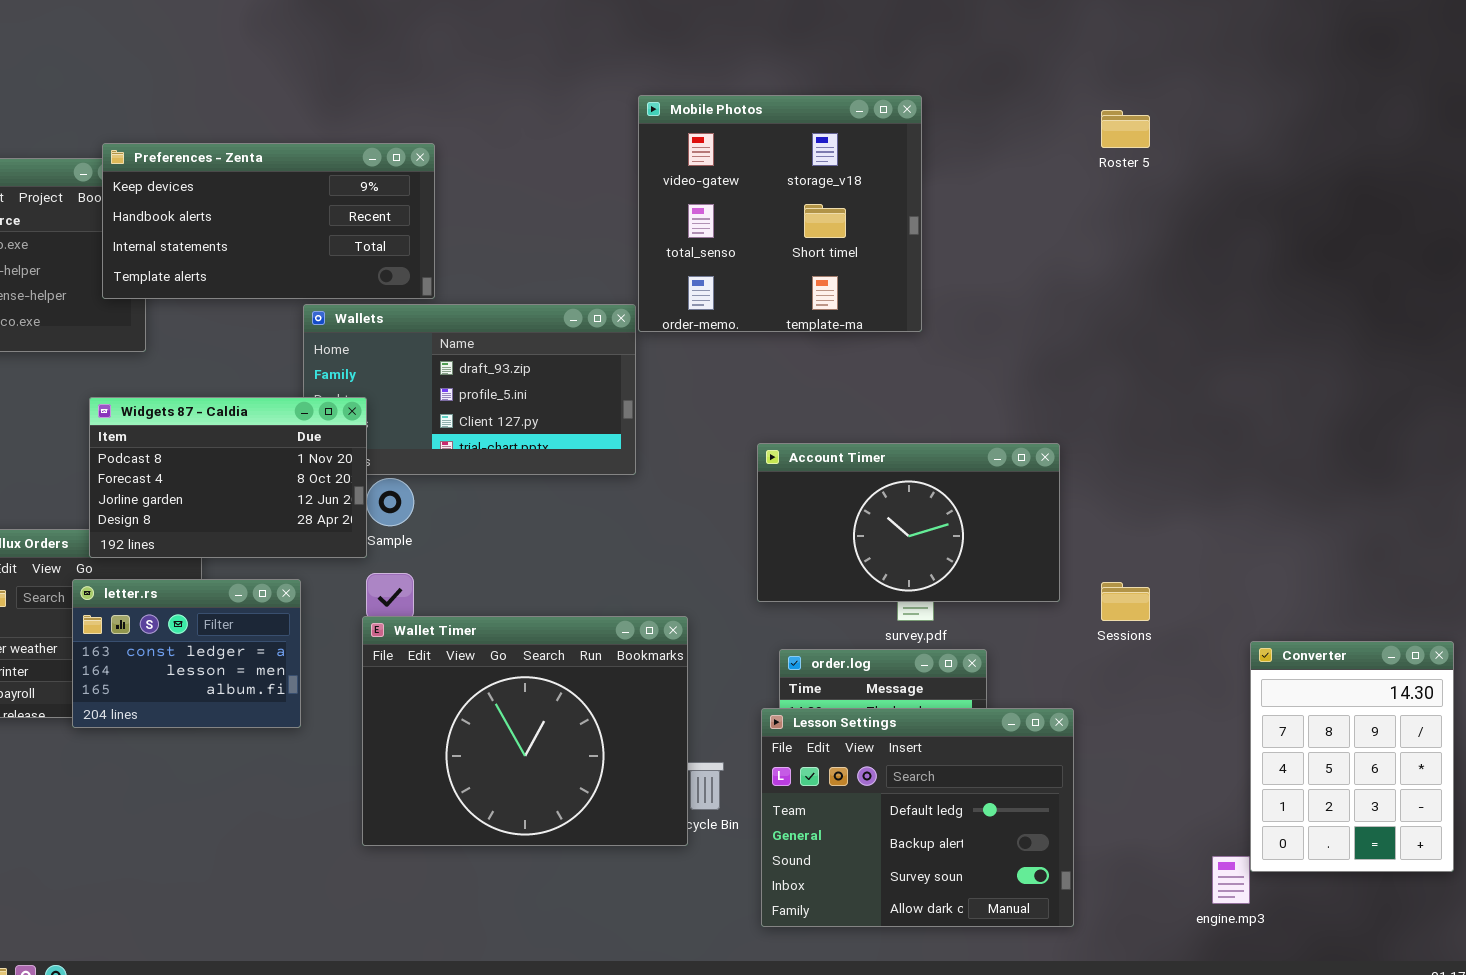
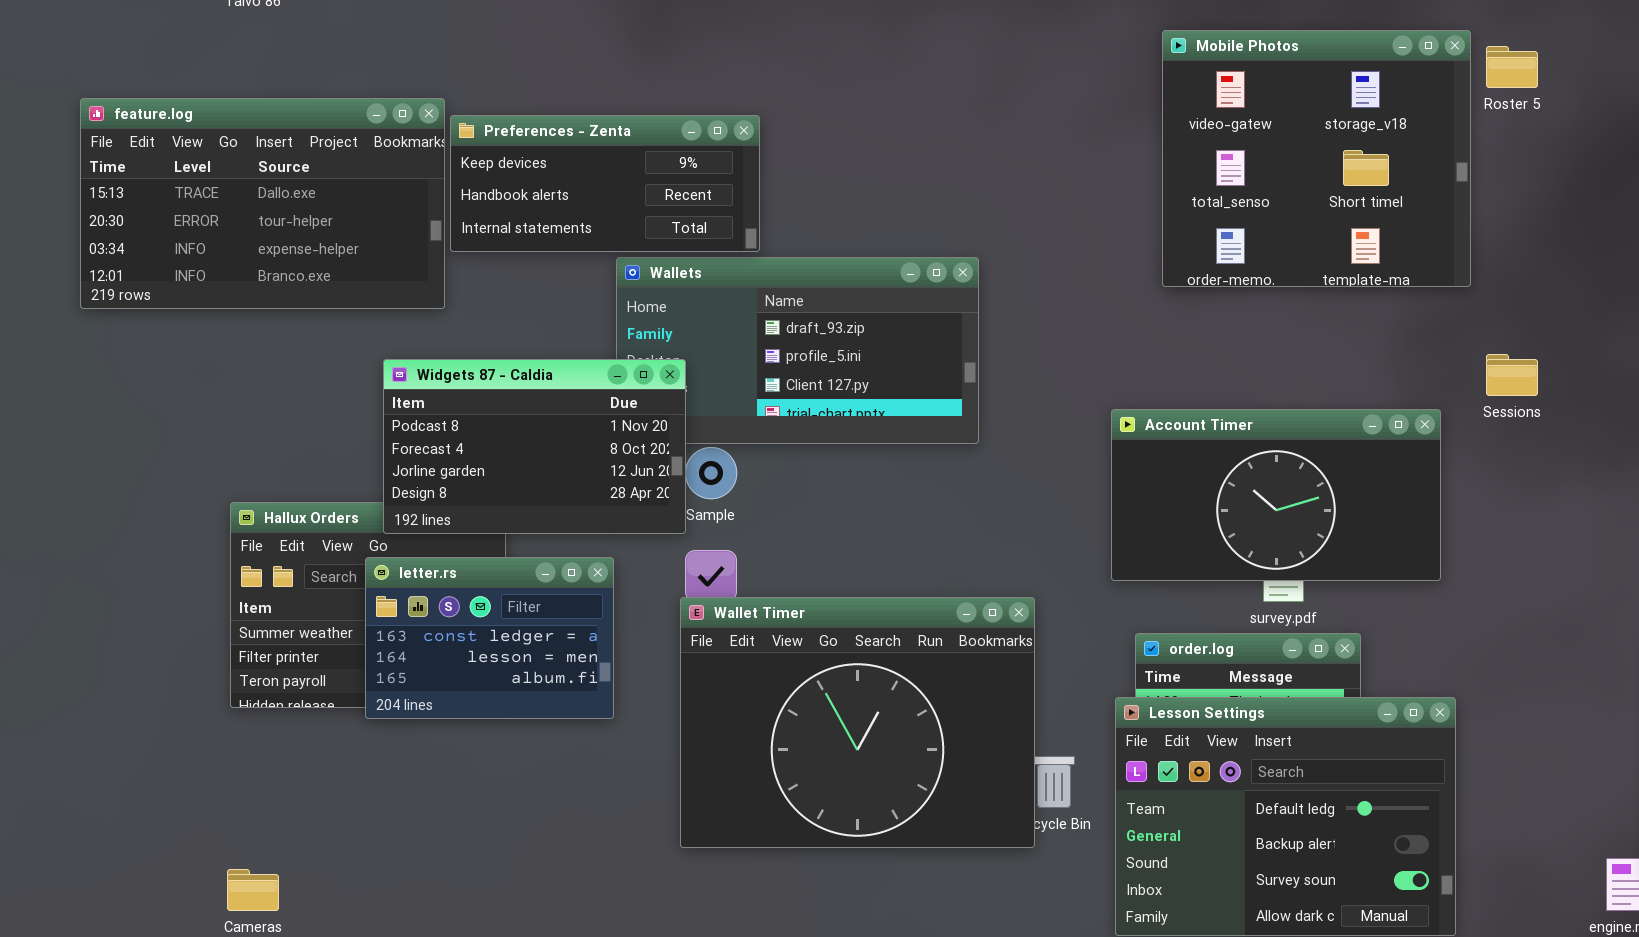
Mobile Photos: [638,95,922,332] -> [1162,30,1471,287], moved
Preferences - Zenta: [102,143,435,299] -> [450,115,760,252], resized
Sessions: [1101,582,1150,621] -> [1486,354,1538,396], moved

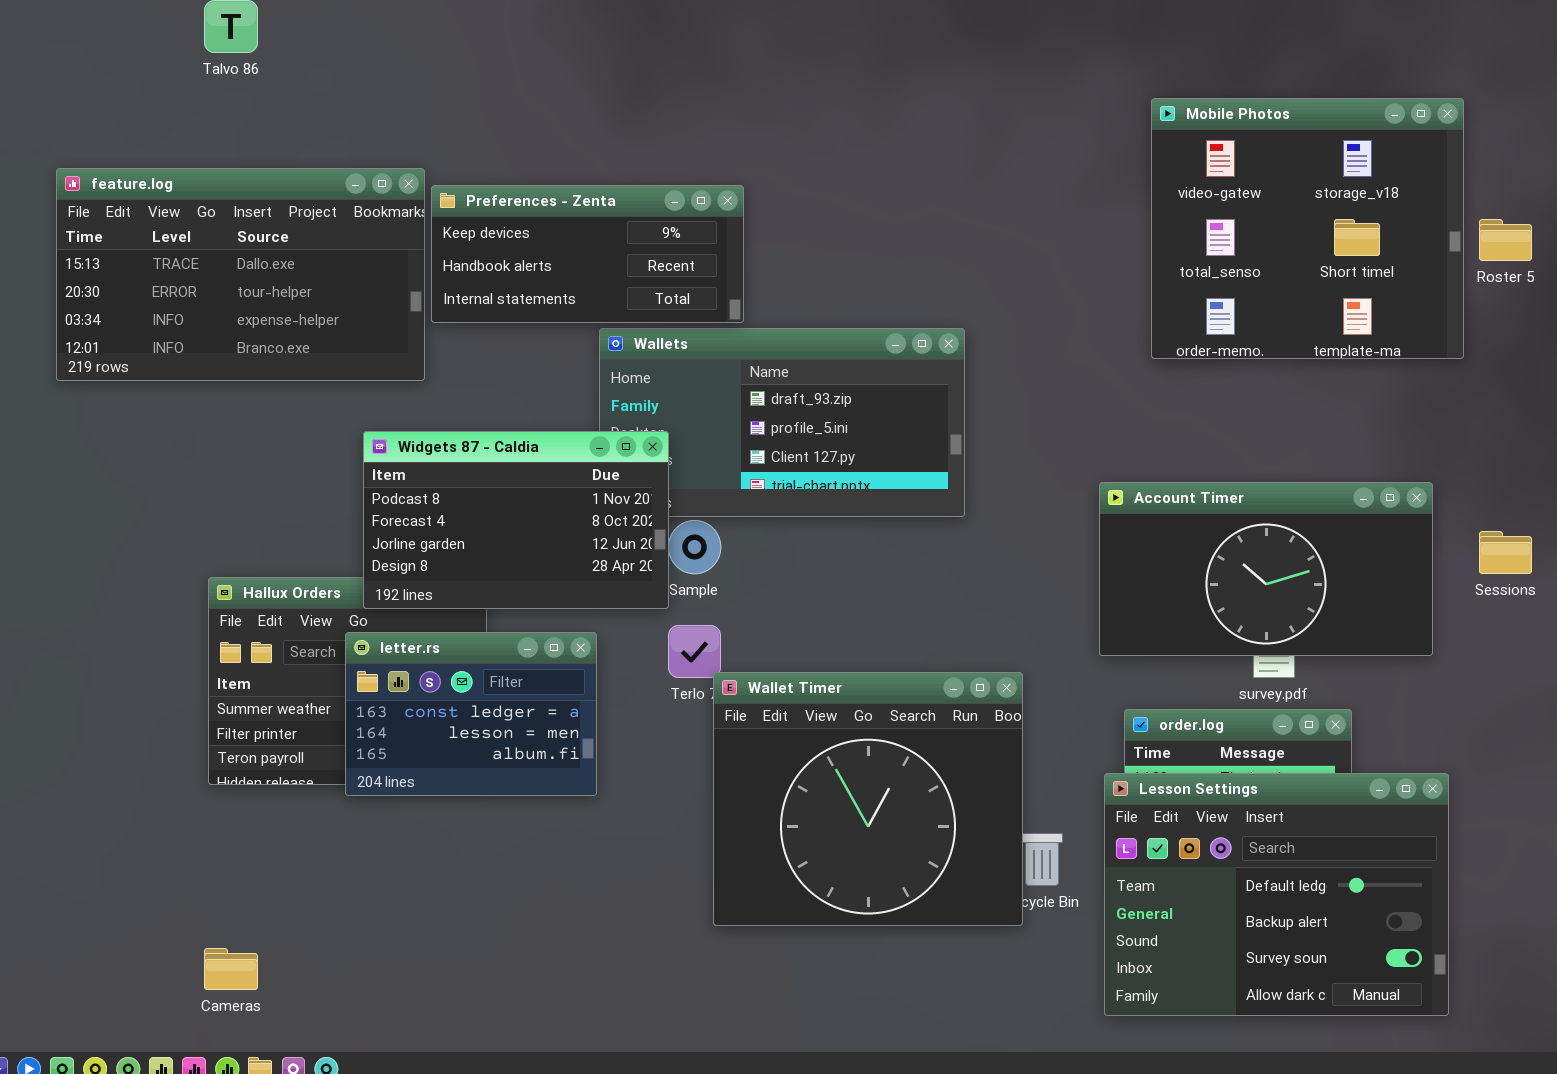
Roster 5: [1486,46,1538,88] -> [1479,219,1532,261], moved
Sessions: [1486,354,1538,396] -> [1479,531,1532,574], moved
Wallet Timer: [680,597,1035,848] -> [713,672,1023,926], resized

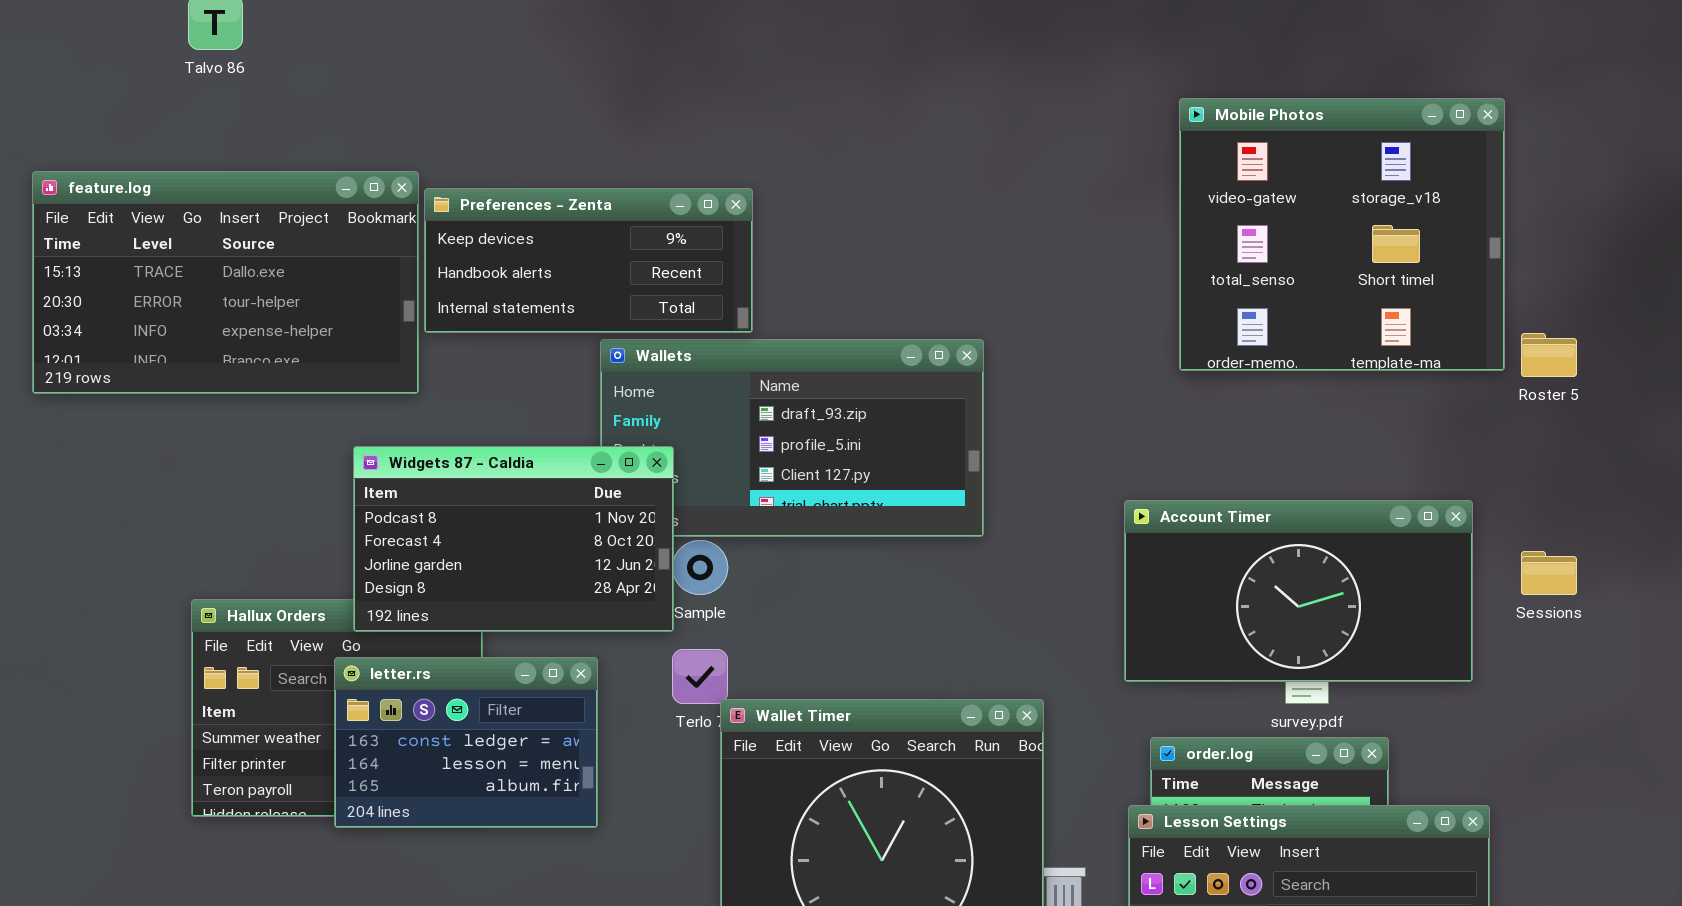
Roster 5: [1479,219,1532,261] -> [1521,333,1577,377], moved

